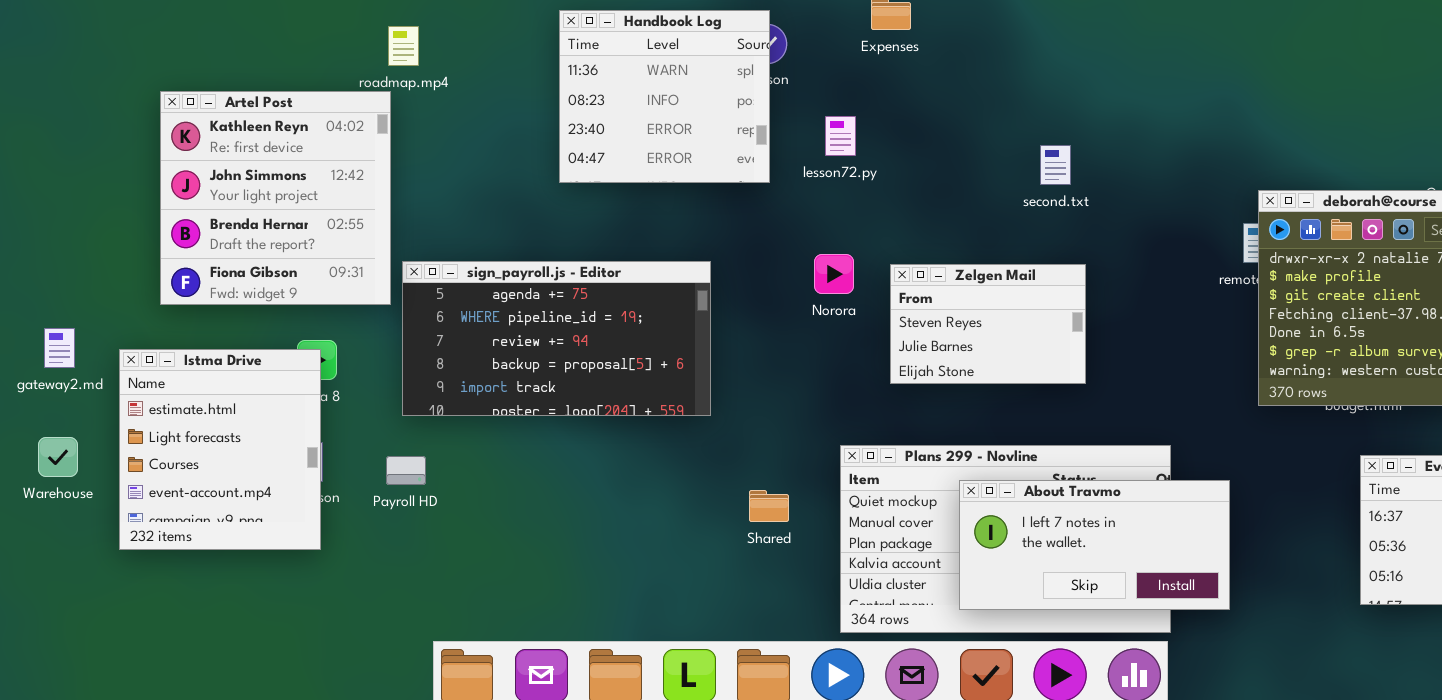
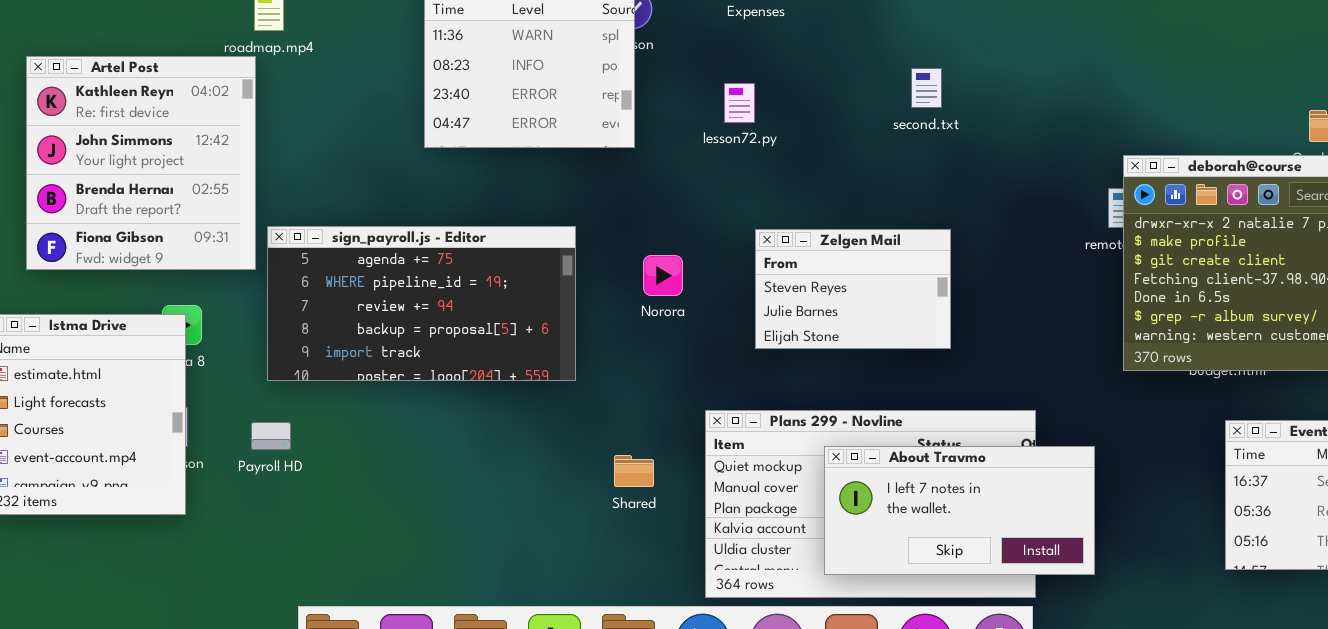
lesson72.py: [825,116,856,156] -> [724,83,755,123], moved
second.txt: [1040,145,1071,185] -> [911,68,942,108], moved
Norora: [814,254,854,294] -> [643,255,683,296], moved

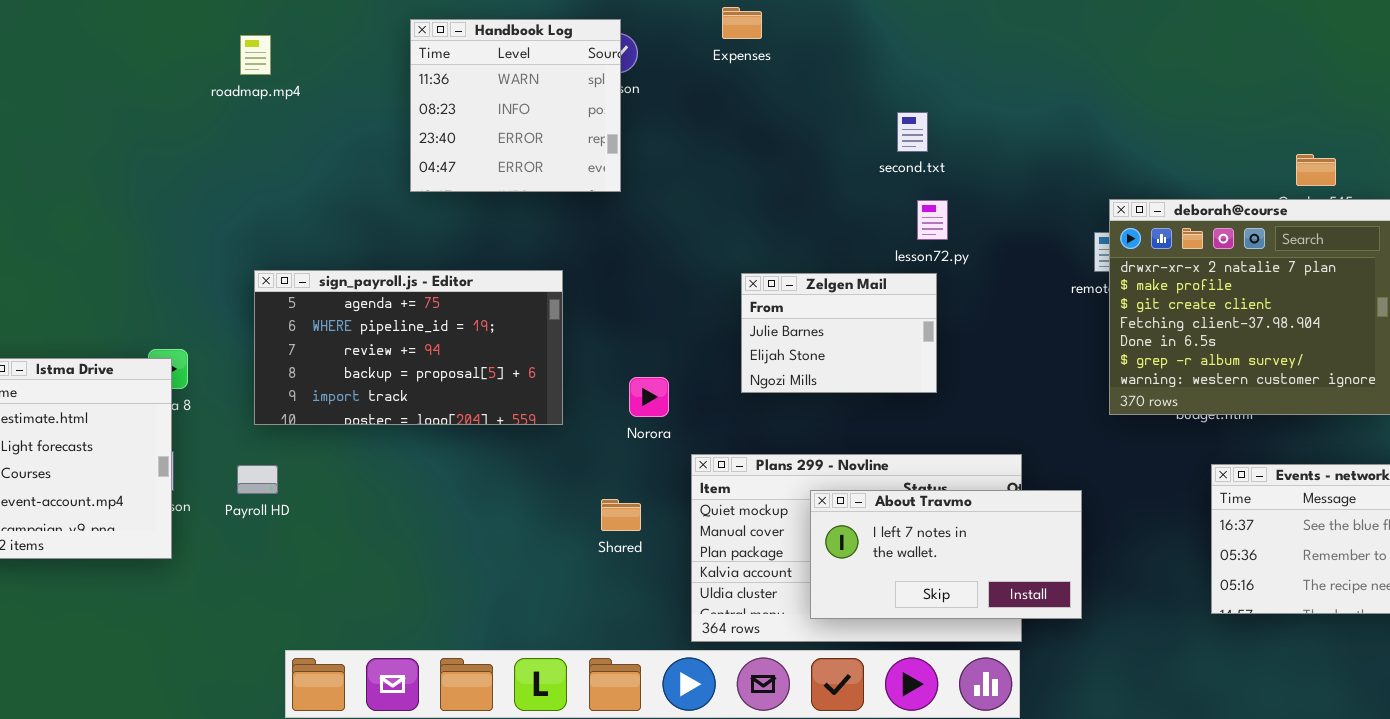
Artel Post: [26,56,256,270] -> none, closed
lesson72.py: [724,83,755,123] -> [917,200,948,240], moved
Zelgen Mail: [755,229,951,349] -> [741,273,937,393], scrolled down 1 row
Norora: [643,255,683,296] -> [629,377,669,417], moved

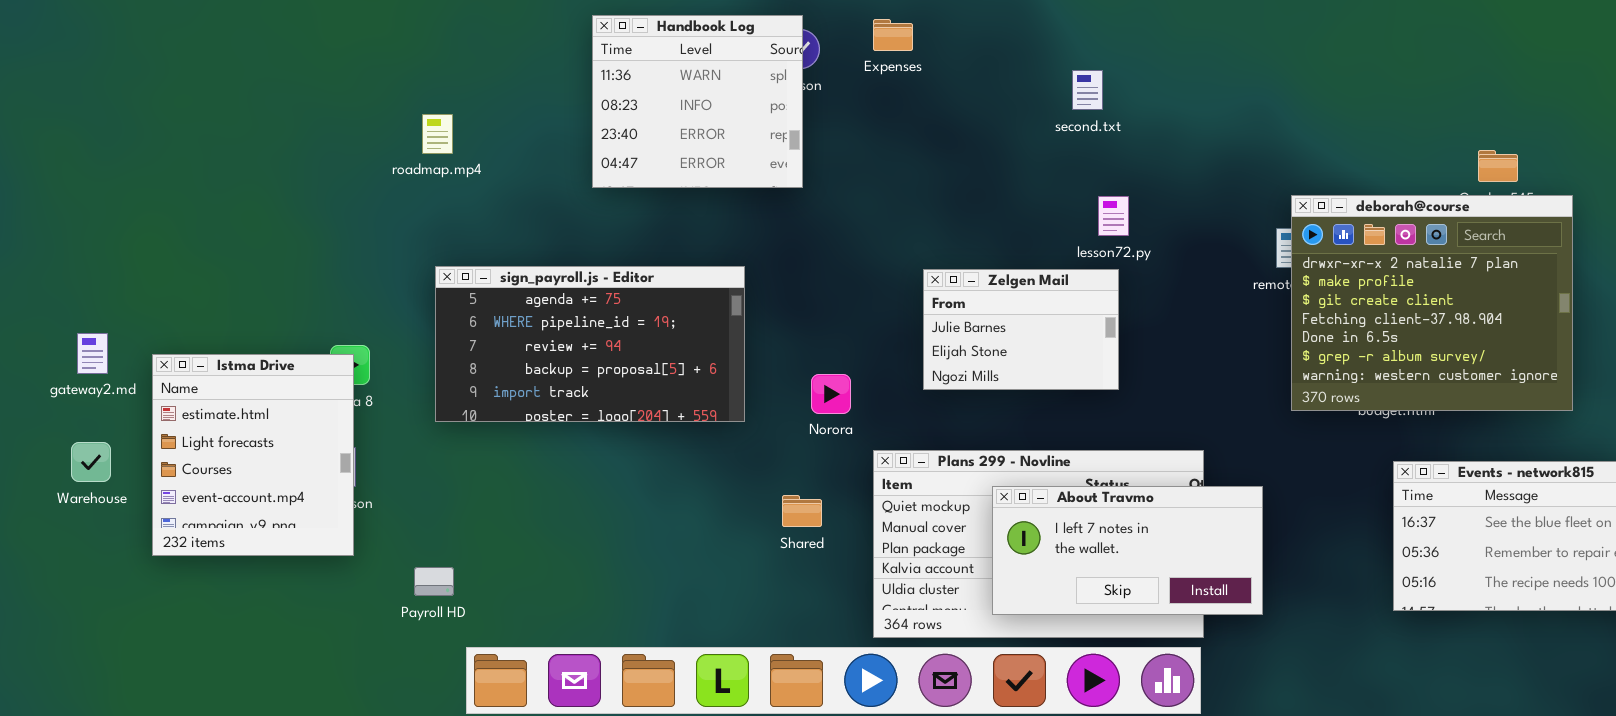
Expenses: [722,7,762,39] -> [873,19,913,51], moved
roadmap.mp4: [240,35,271,75] -> [422,114,453,154], moved
second.txt: [897,112,928,152] -> [1072,70,1103,110], moved
Payroll HD: [237,465,278,494] -> [414,567,454,596], moved

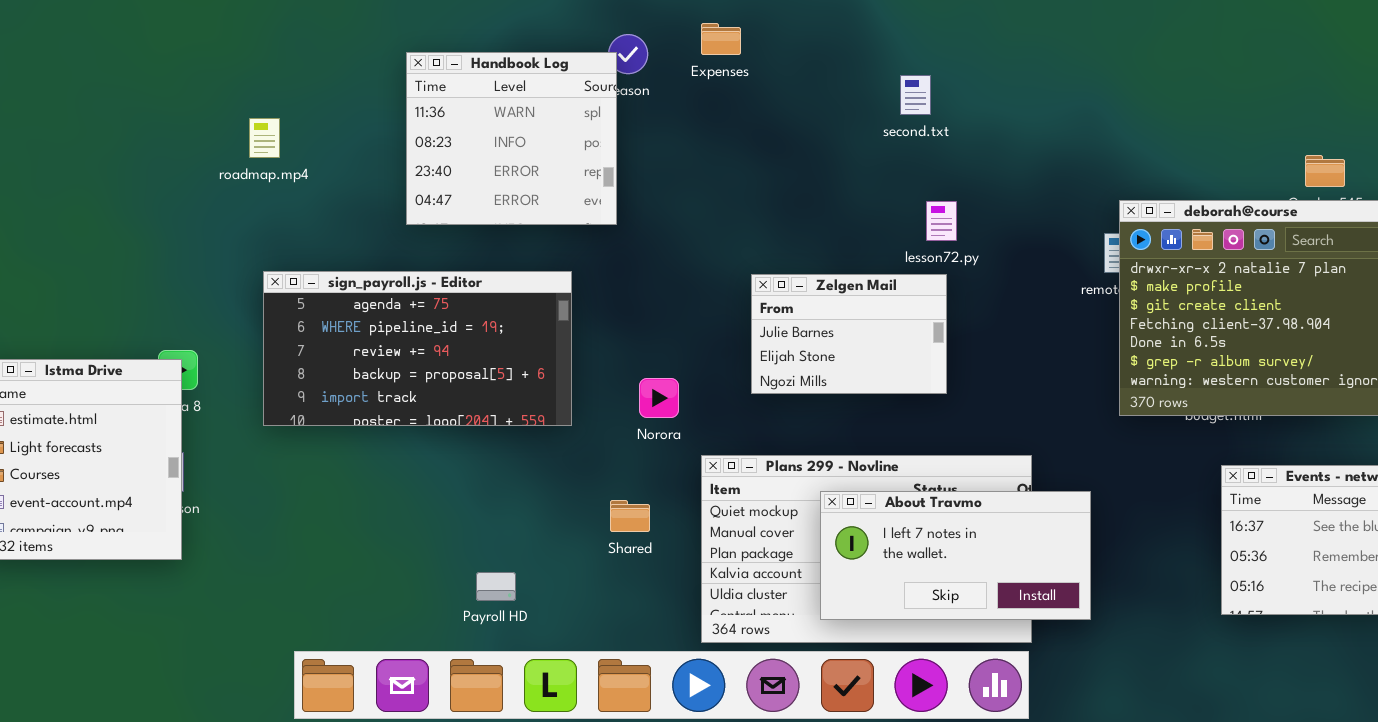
Handbook Log: [592,15,803,188] -> [406,52,617,225], moved
Payroll HD: [414,567,454,596] -> [476,572,516,601], moved

